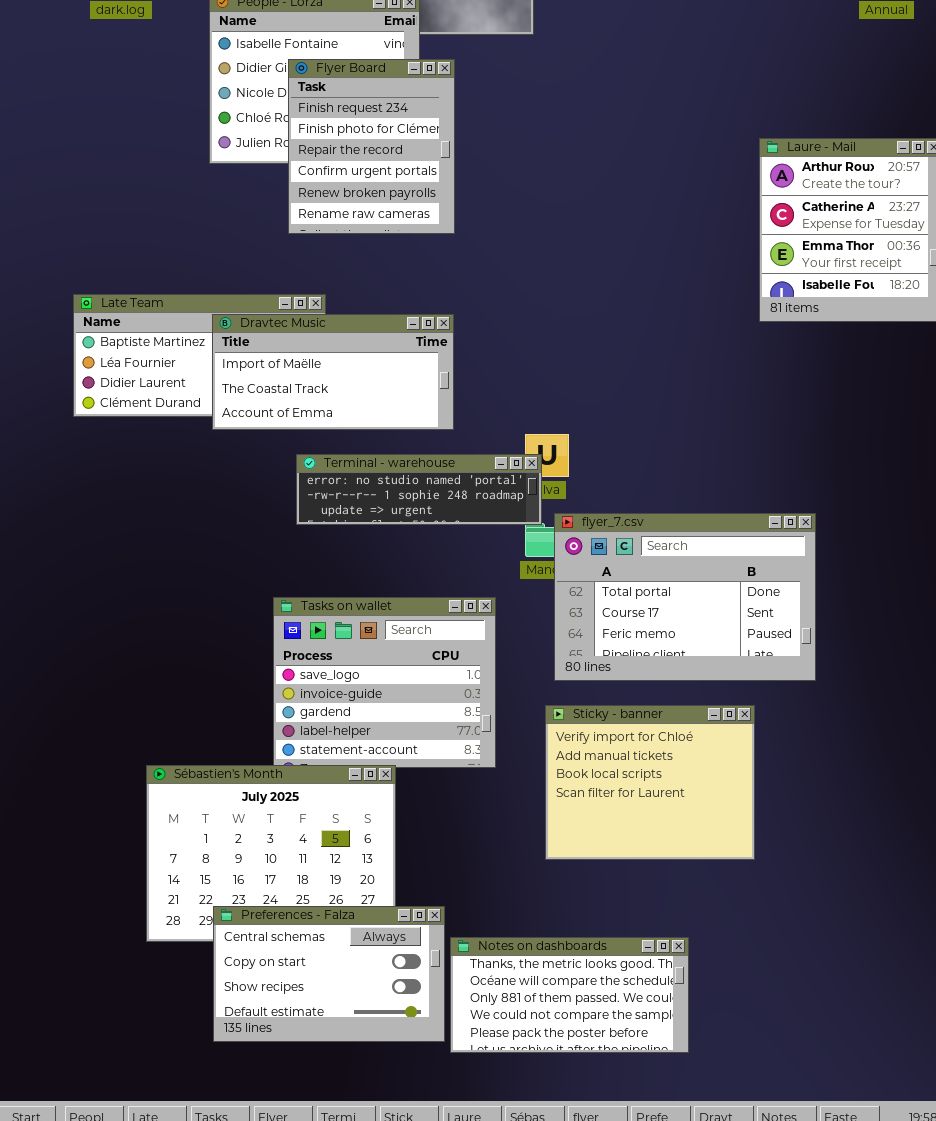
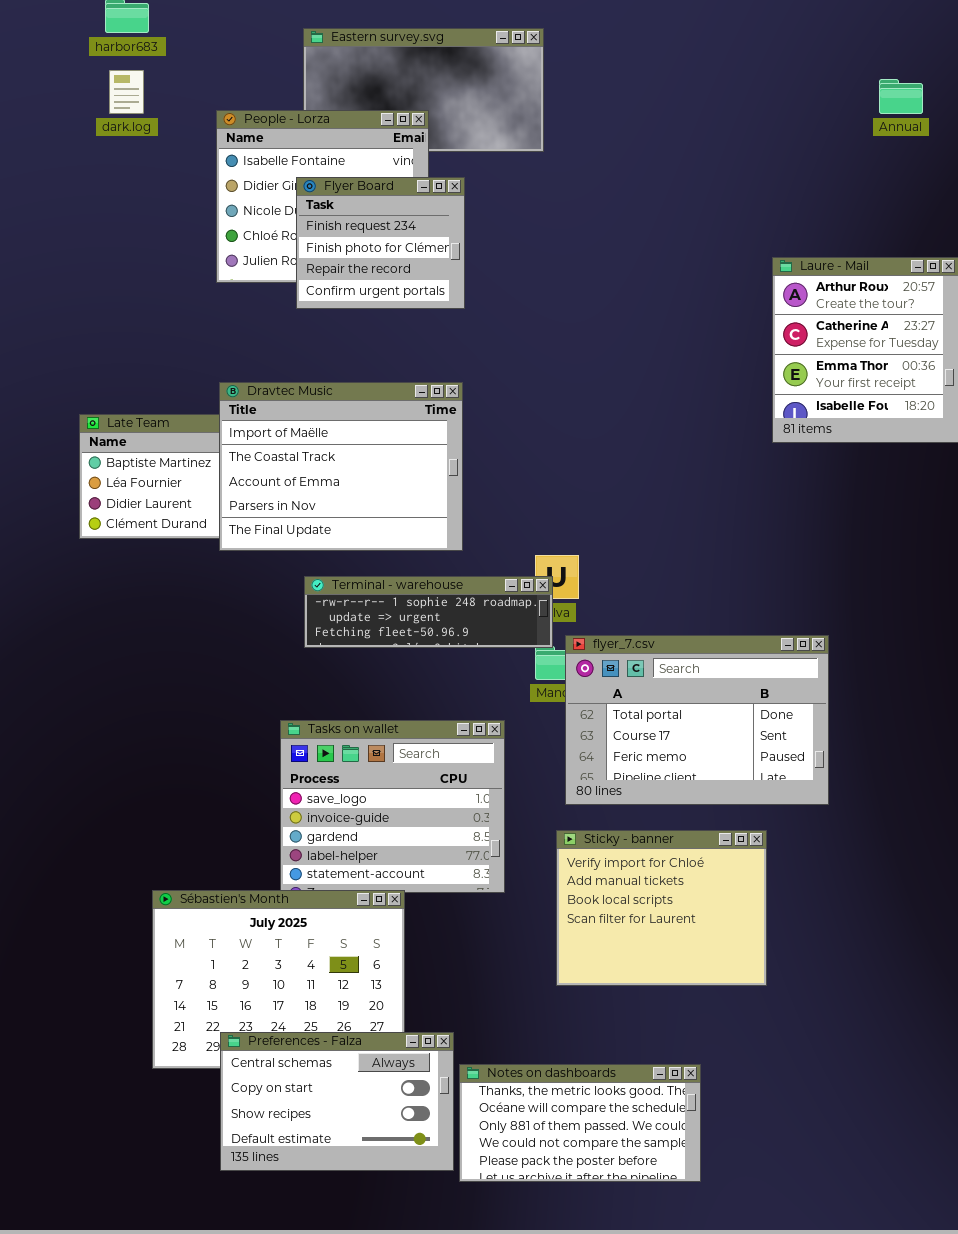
Flyer Board: [288,59,455,234] -> [296,177,465,309], resized
Dravtec Music: [212,314,454,430] -> [219,382,463,551], resized
Terminal - warehouse: [296,454,542,525] -> [304,576,553,648], scrolled down 1 row

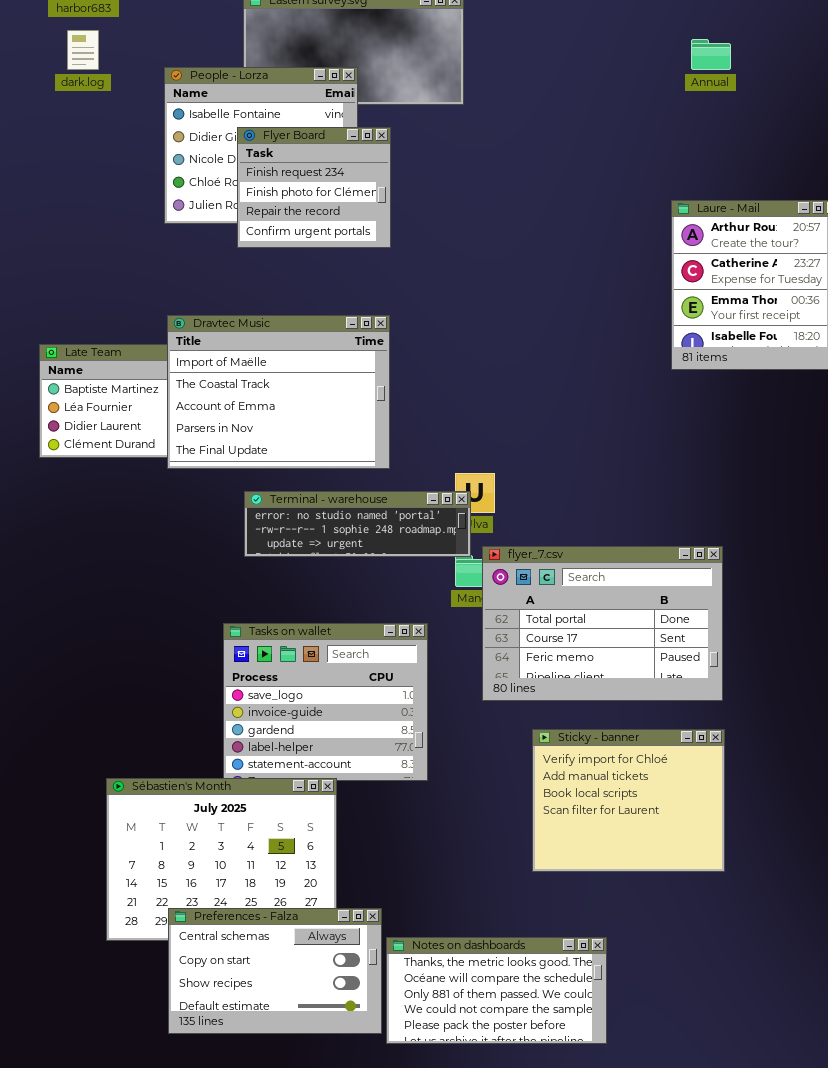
Annual: [879,79,923,114] -> [691,39,731,70], moved
Terminal - warehouse: [304,576,553,648] -> [244,491,471,557], scrolled up 1 row
Sticky - banner: [556,830,767,986] -> [532,729,725,872], moved

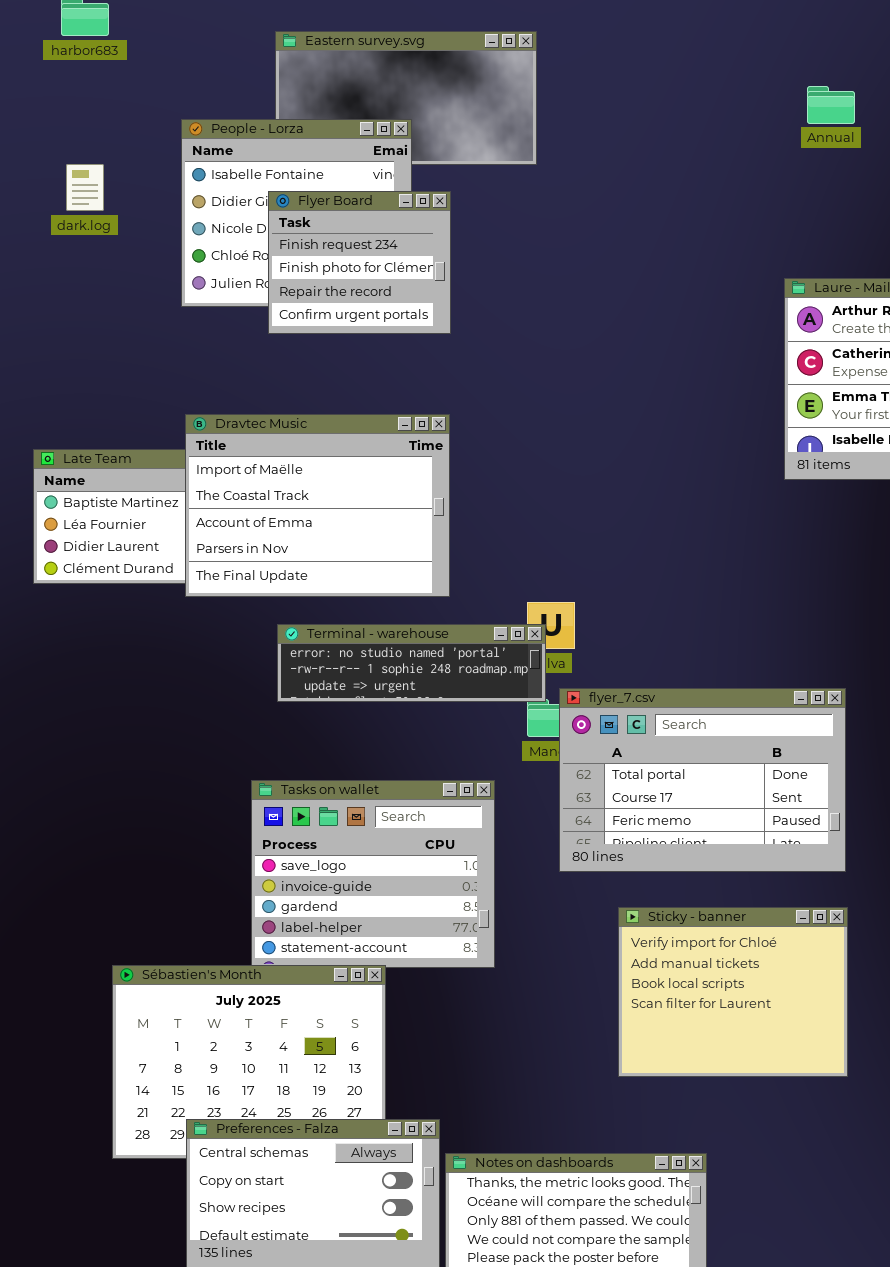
dark.log: [67,30,99,70] -> [66,164,104,211], moved

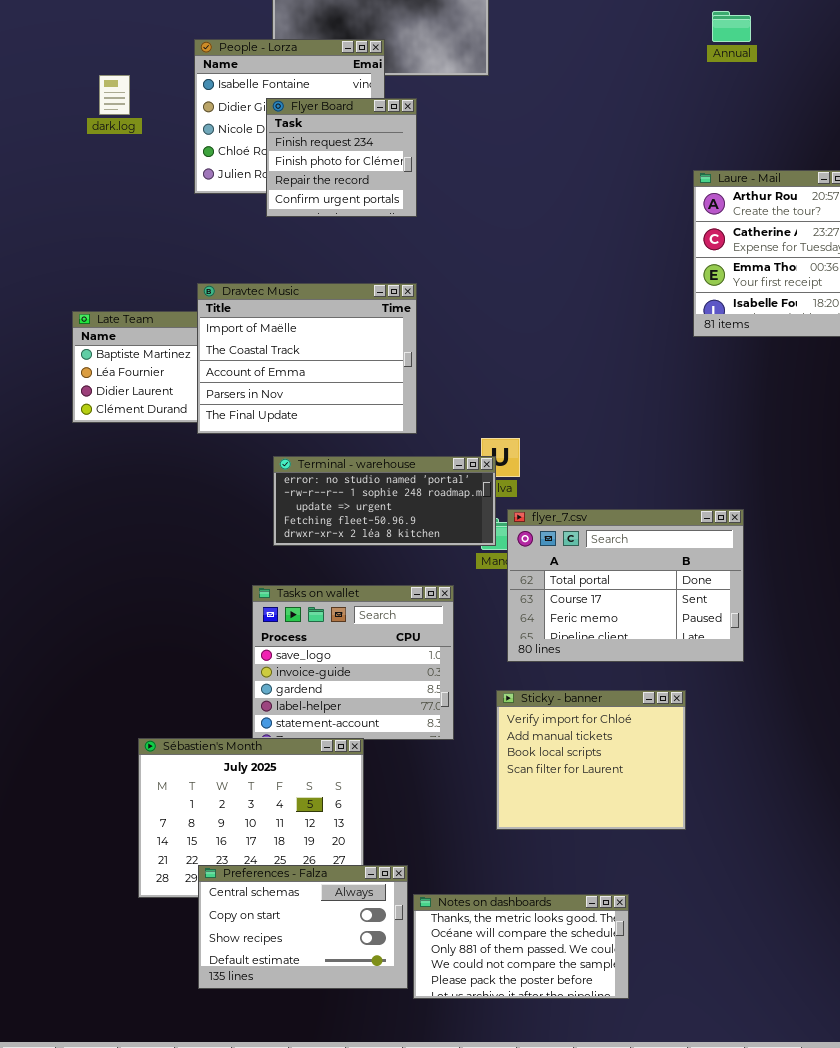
Terminal - warehouse: [277,624,546,702] -> [273,456,496,546], resized
Sticky - banner: [618,907,848,1077] -> [496,690,686,830], moved

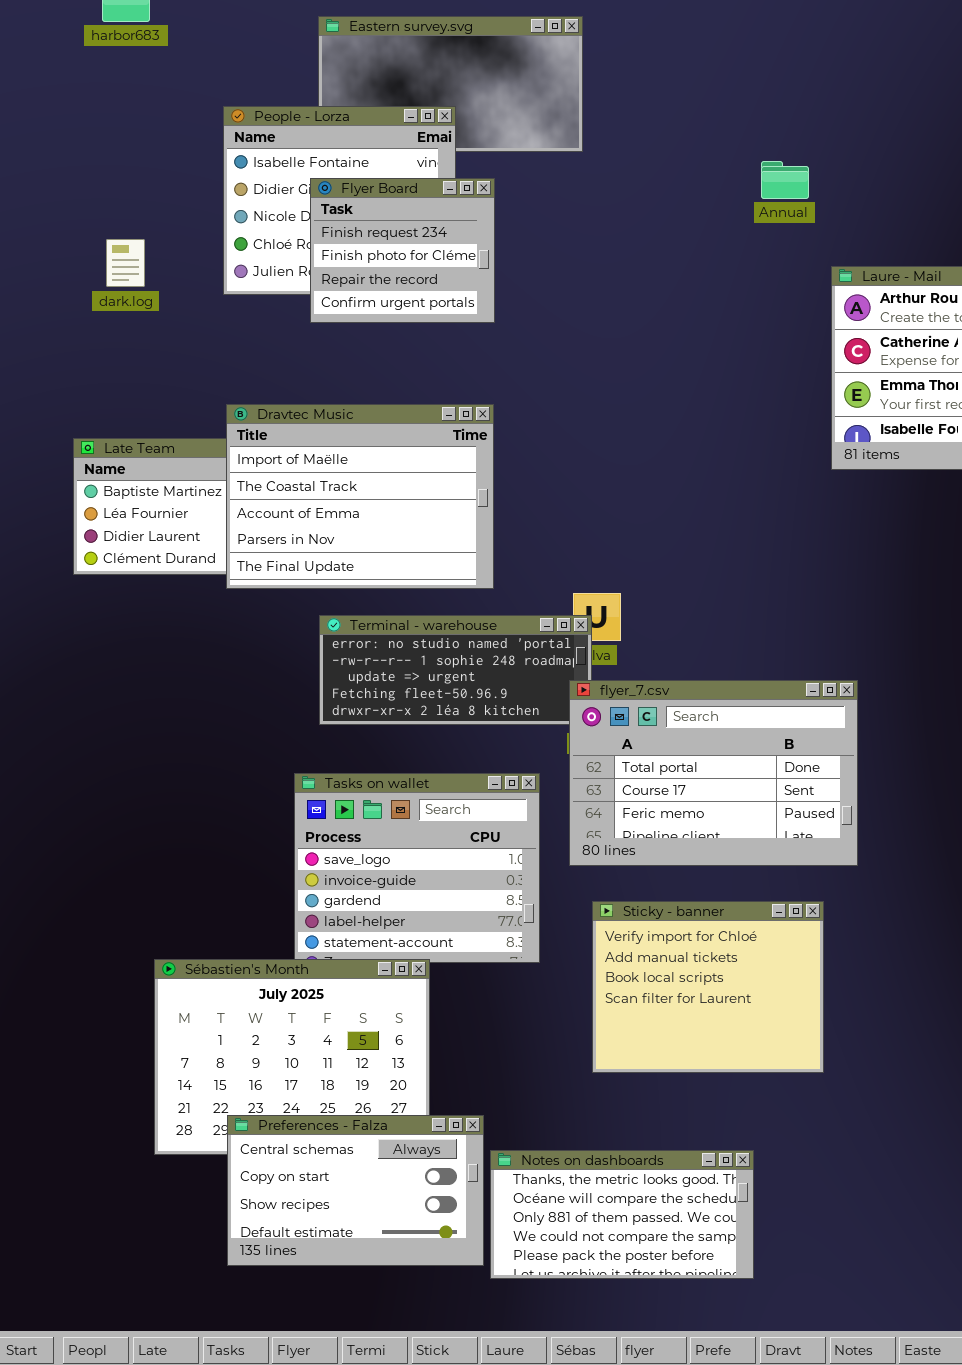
Annual: [712,11,751,42] -> [761,161,809,199], moved
dark.log: [99,75,130,115] -> [106,239,145,287], moved
flyer_7.csv: [507,509,744,662] -> [569,680,858,866], moved

